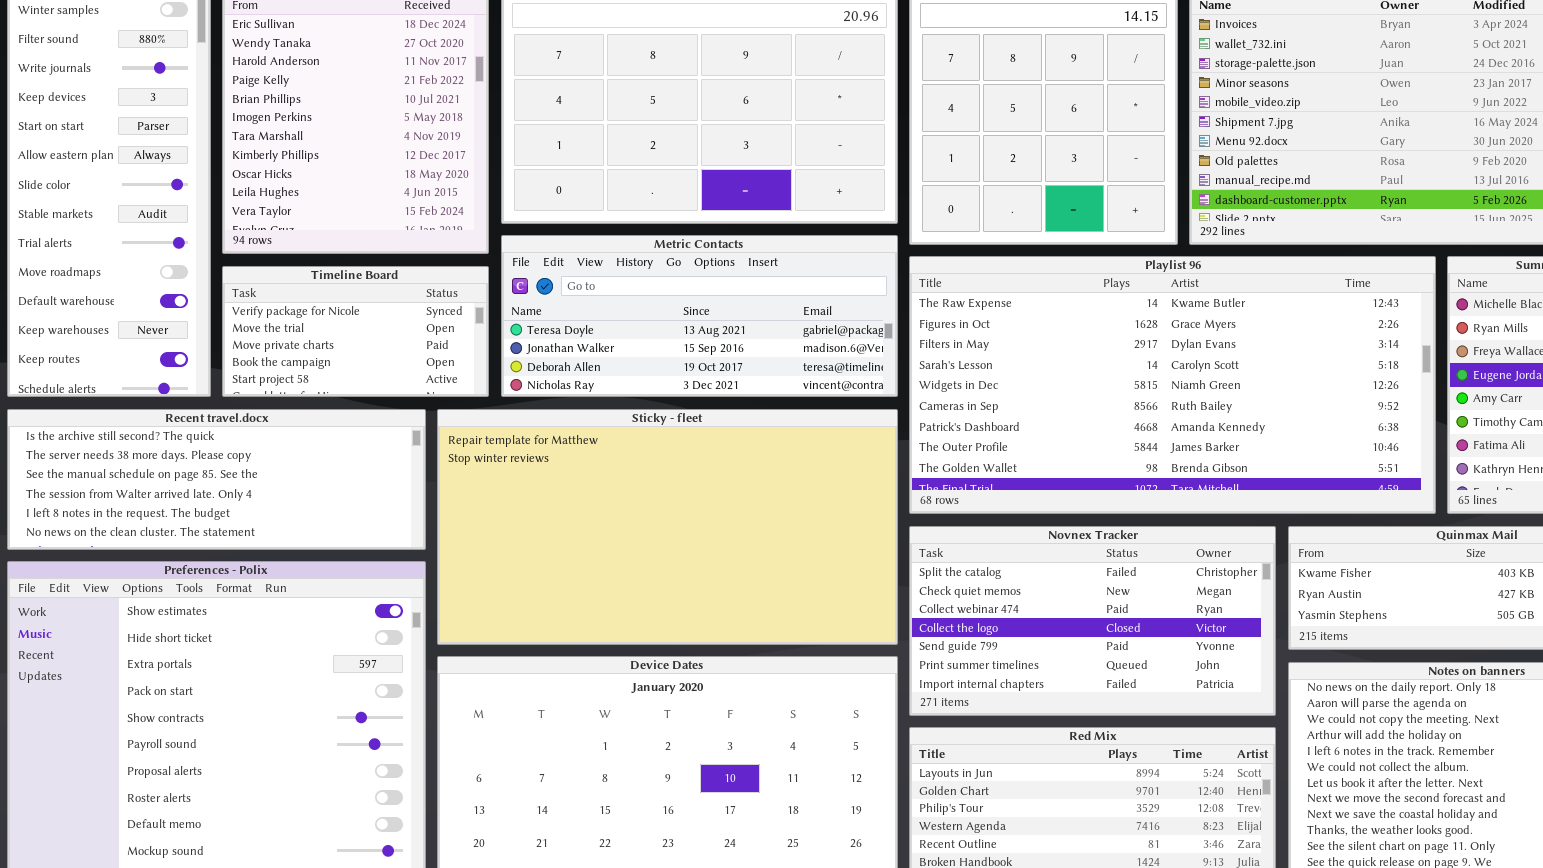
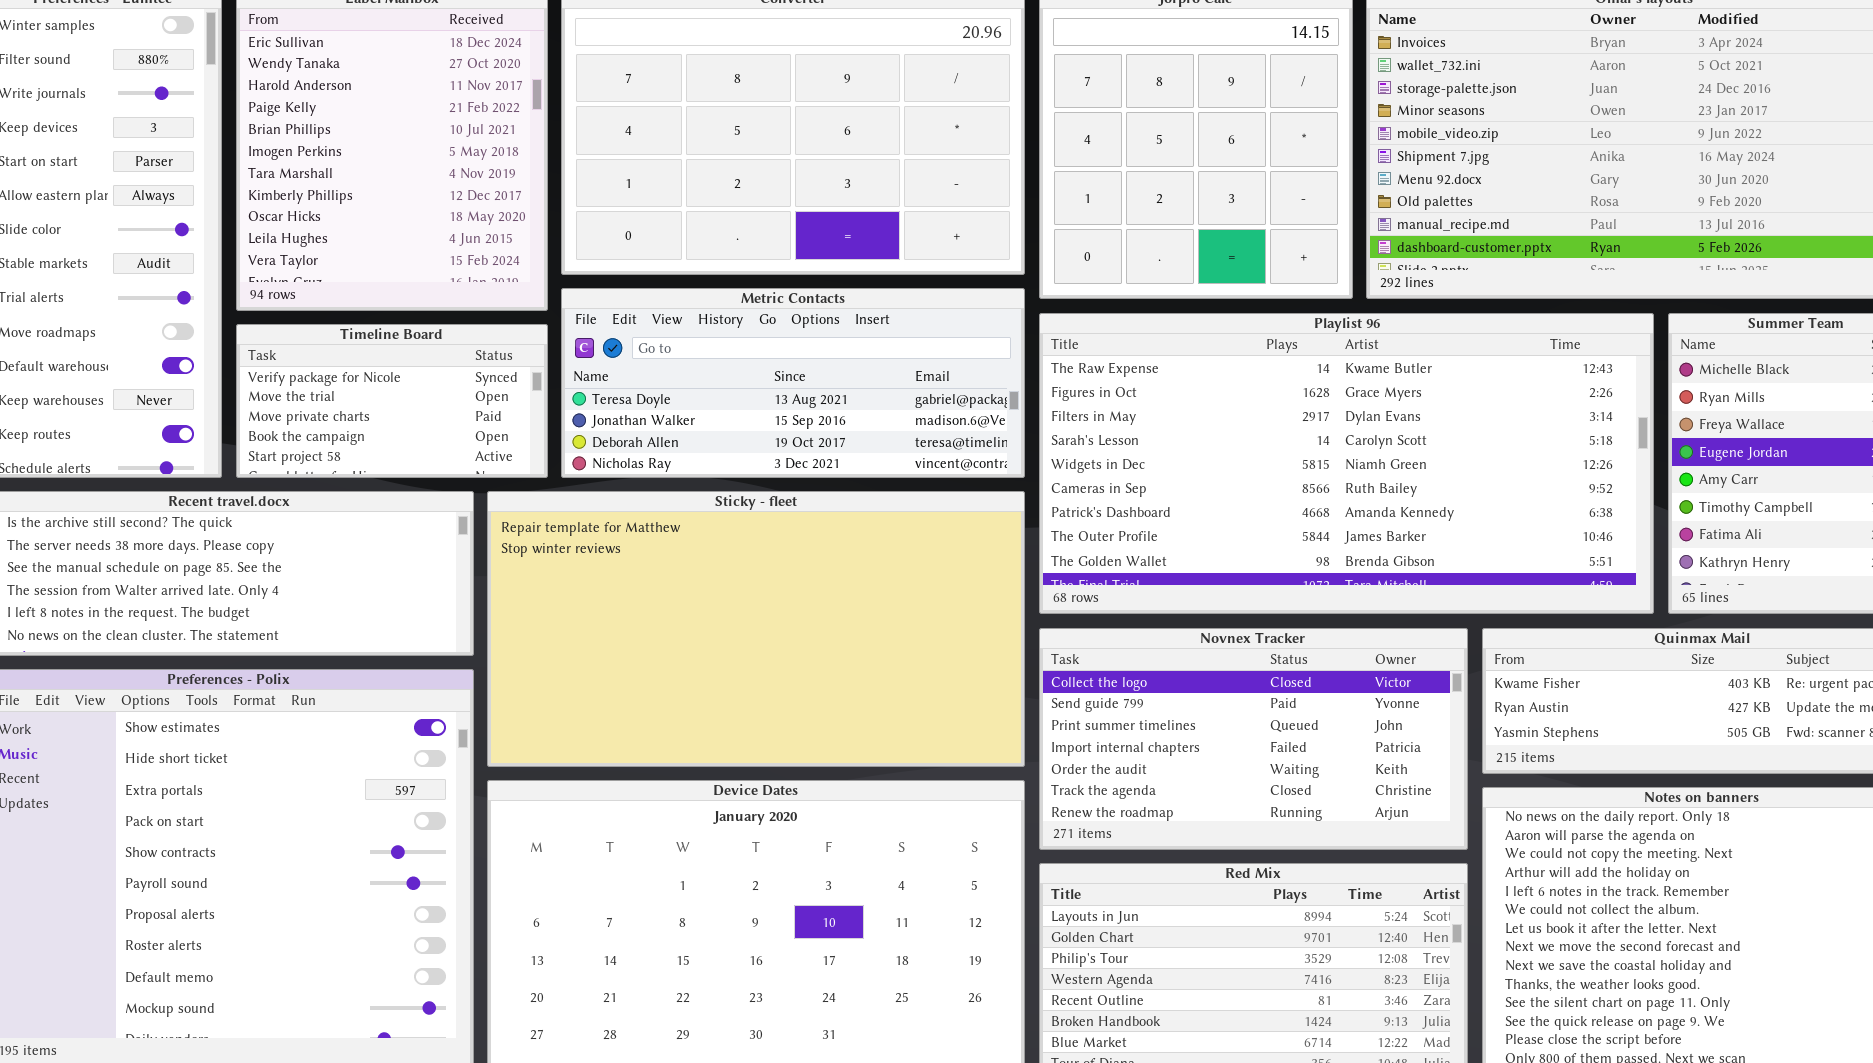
Novnex Tracker: [909,526,1276,716] -> [1039,628,1468,850], scrolled down 3 rows

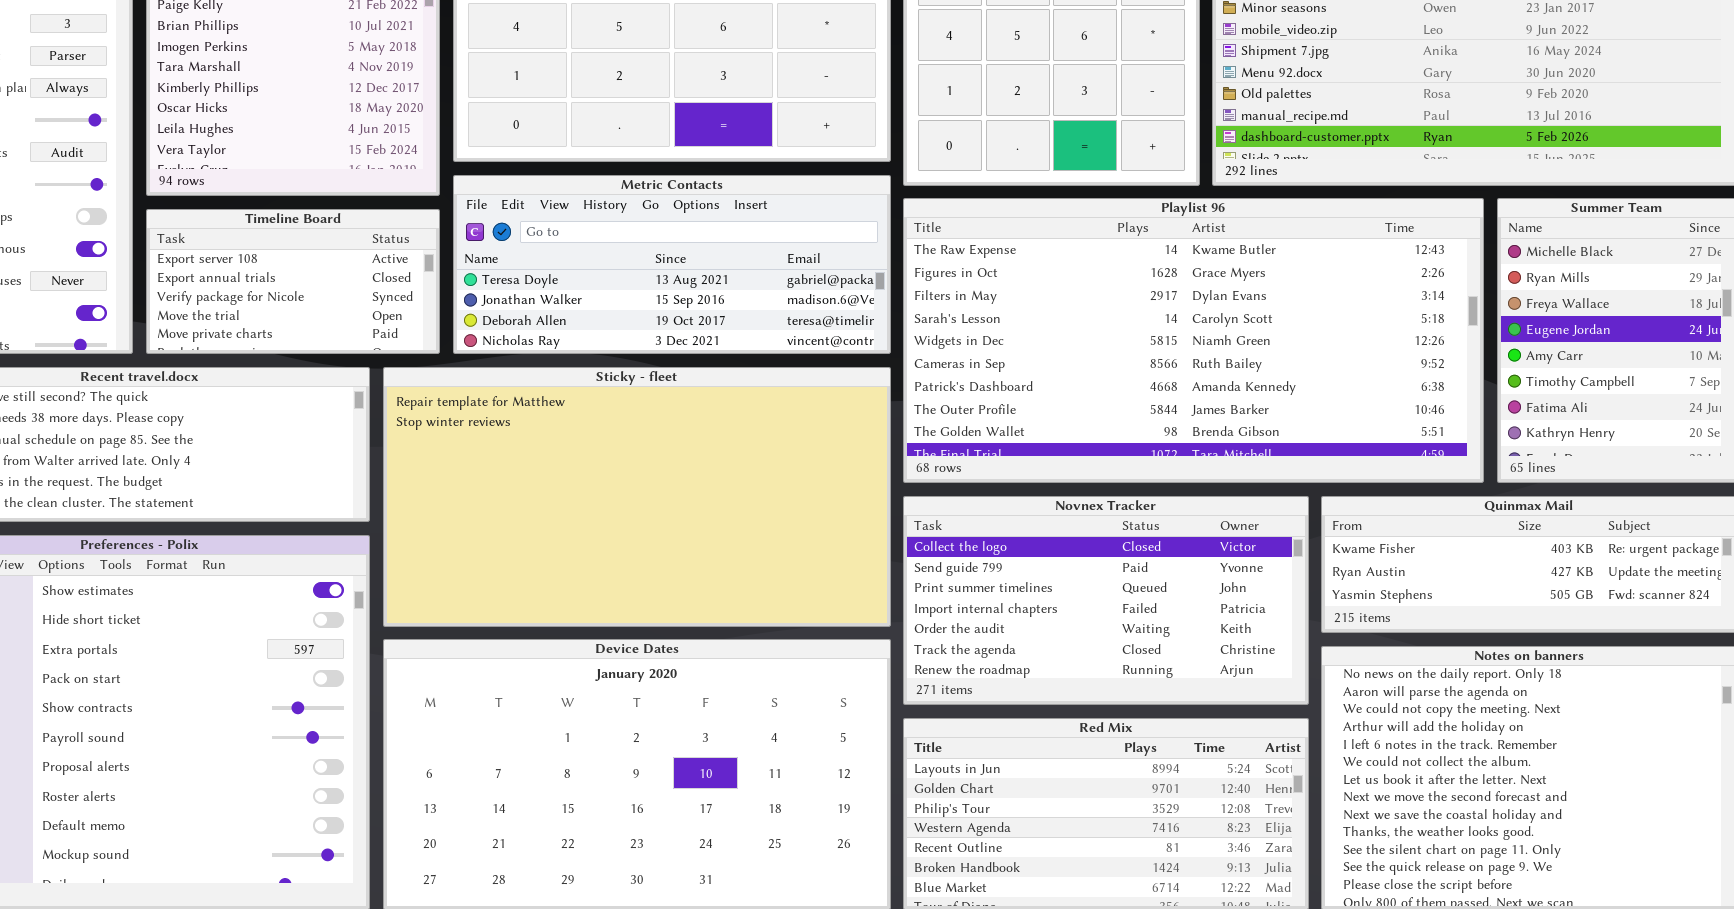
Timeline Board: [236,324,548,478] -> [146,209,440,354], scrolled up 2 rows

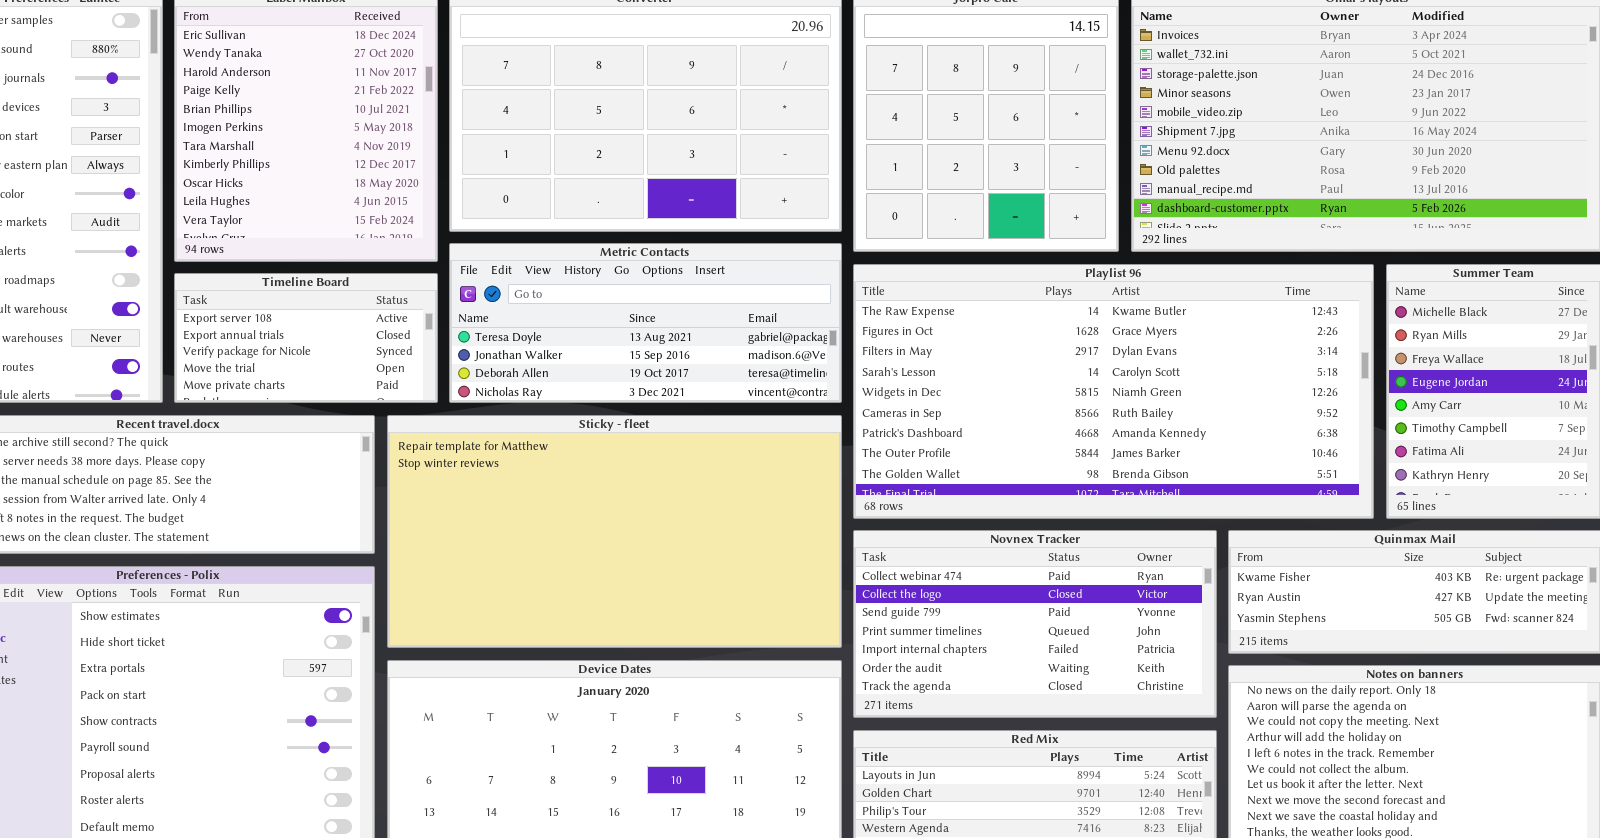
Novnex Tracker: [903,496,1309,705] -> [853,530,1217,718], scrolled up 1 row

